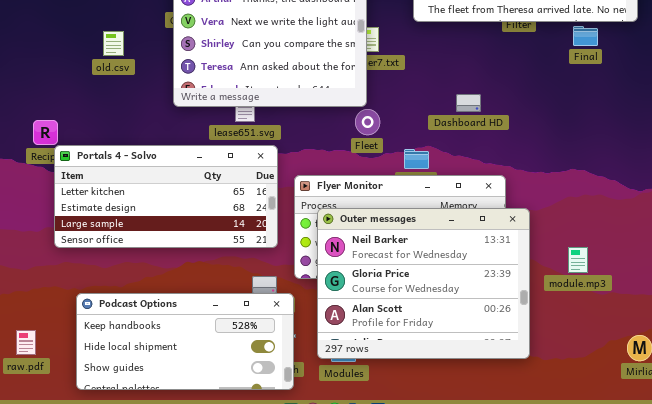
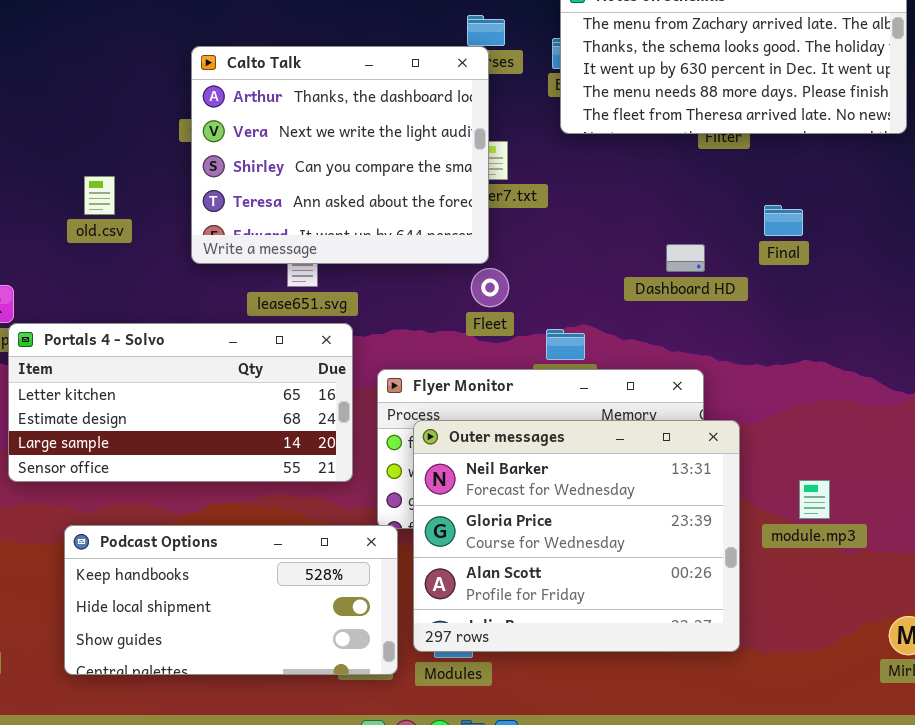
Final: [573,26,598,46] -> [764,205,803,236], moved
old.csv: [103,31,124,56] -> [84,176,115,215], moved
Dashboard HD: [456,94,481,112] -> [666,244,705,272], moved
Podcast Options: [76,293,294,390] -> [64,525,398,675], moved

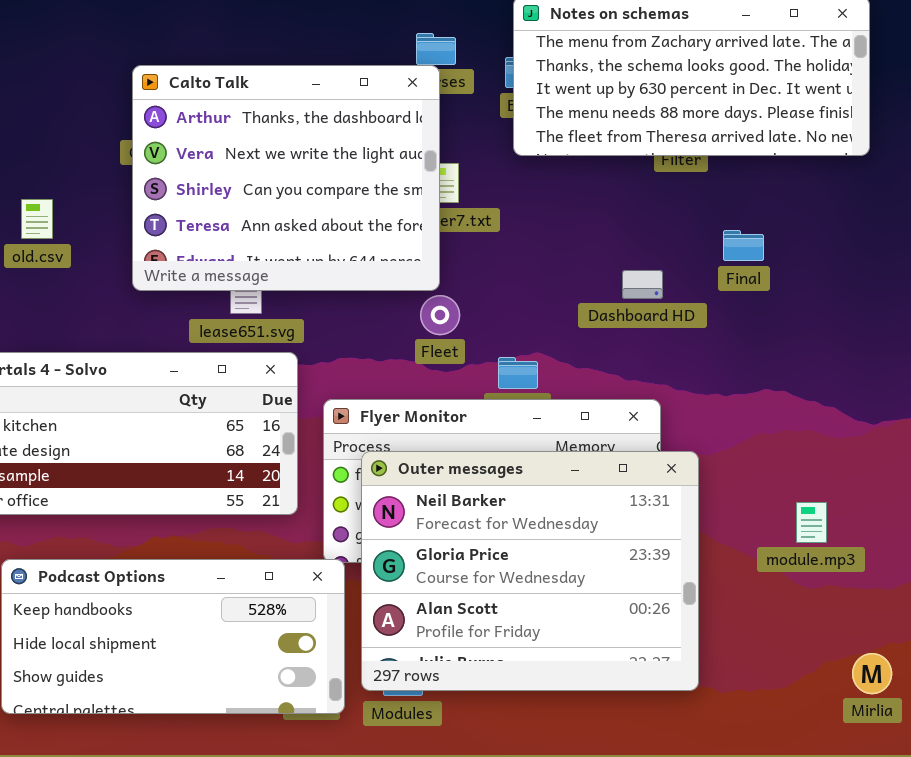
module.mp3: [799,480,830,519] -> [796,502,827,543], moved

